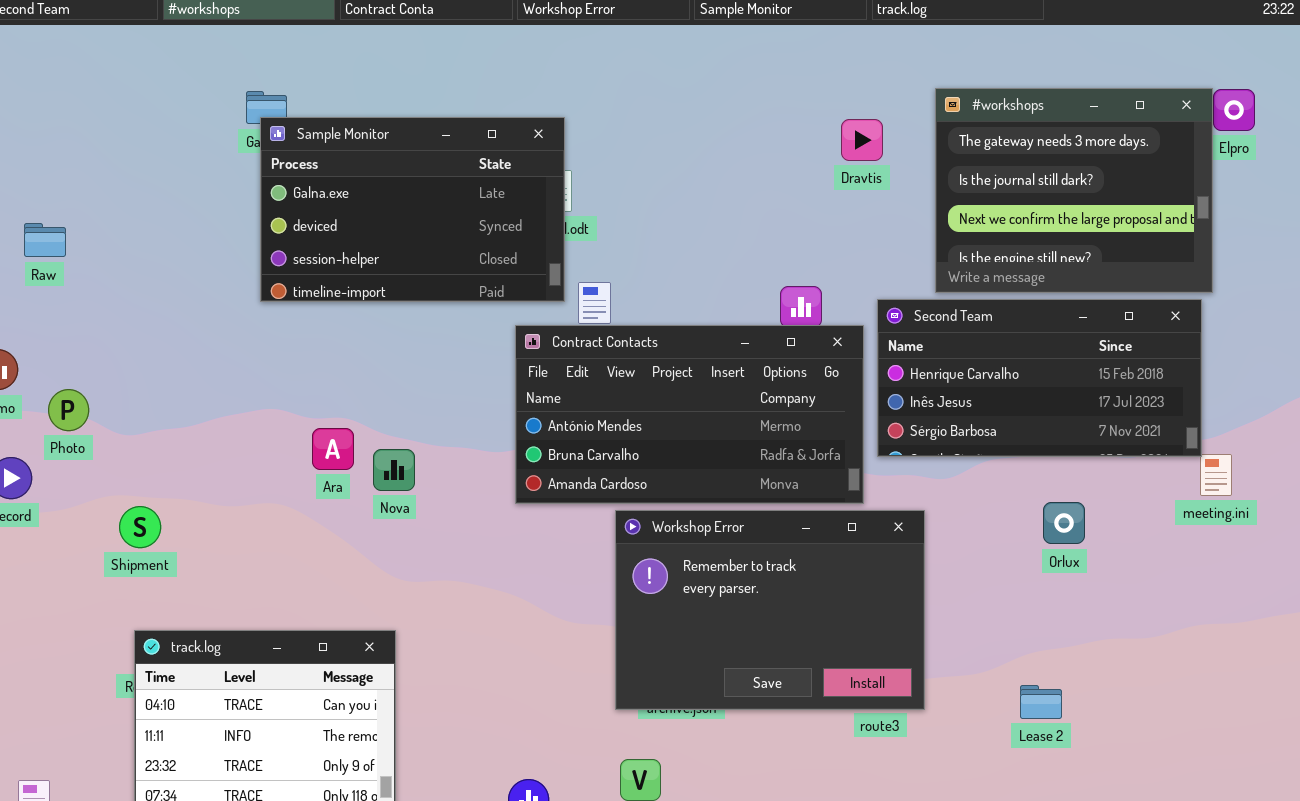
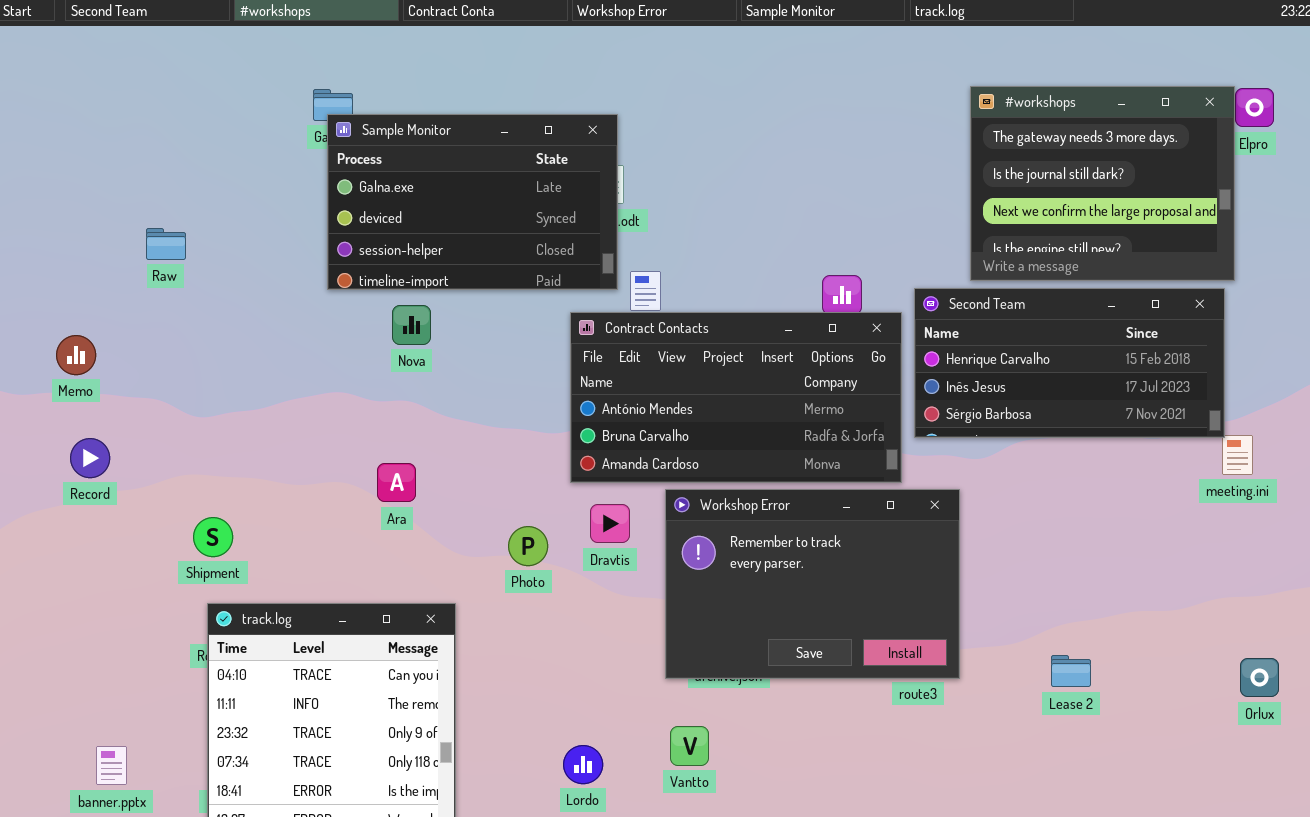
Dravtis: [841,119,883,161] -> [590,504,630,543], moved
Raw: [24,223,66,257] -> [146,228,186,260], moved
Photo: [48,389,89,431] -> [508,526,548,566], moved
Ara: [312,428,354,470] -> [377,463,416,502], moved
Nova: [373,449,415,491] -> [392,305,431,345], moved
Orlux: [1043,502,1085,544] -> [1240,658,1279,697], moved
Shipment: [119,506,161,548] -> [193,517,233,557], moved

